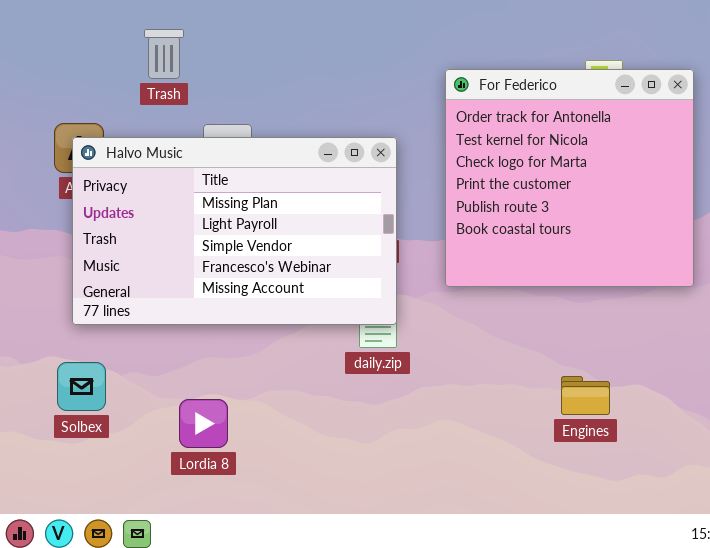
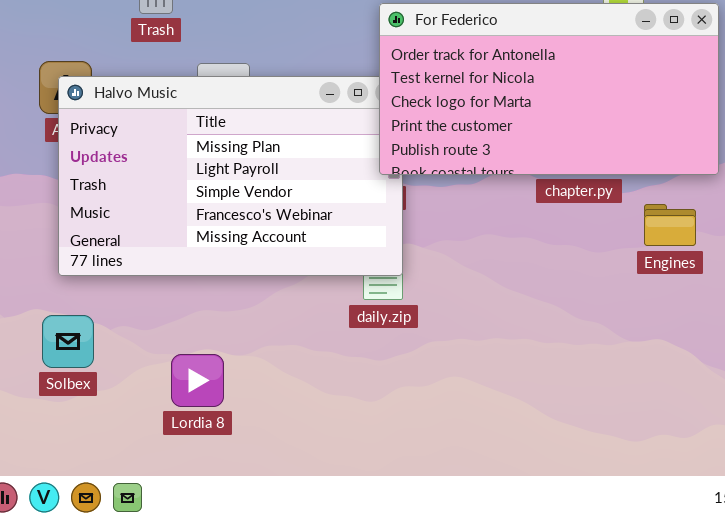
For Federico: [445,69,694,287] -> [379,3,719,175], resized
Engines: [561,376,610,415] -> [644,204,696,246], moved

